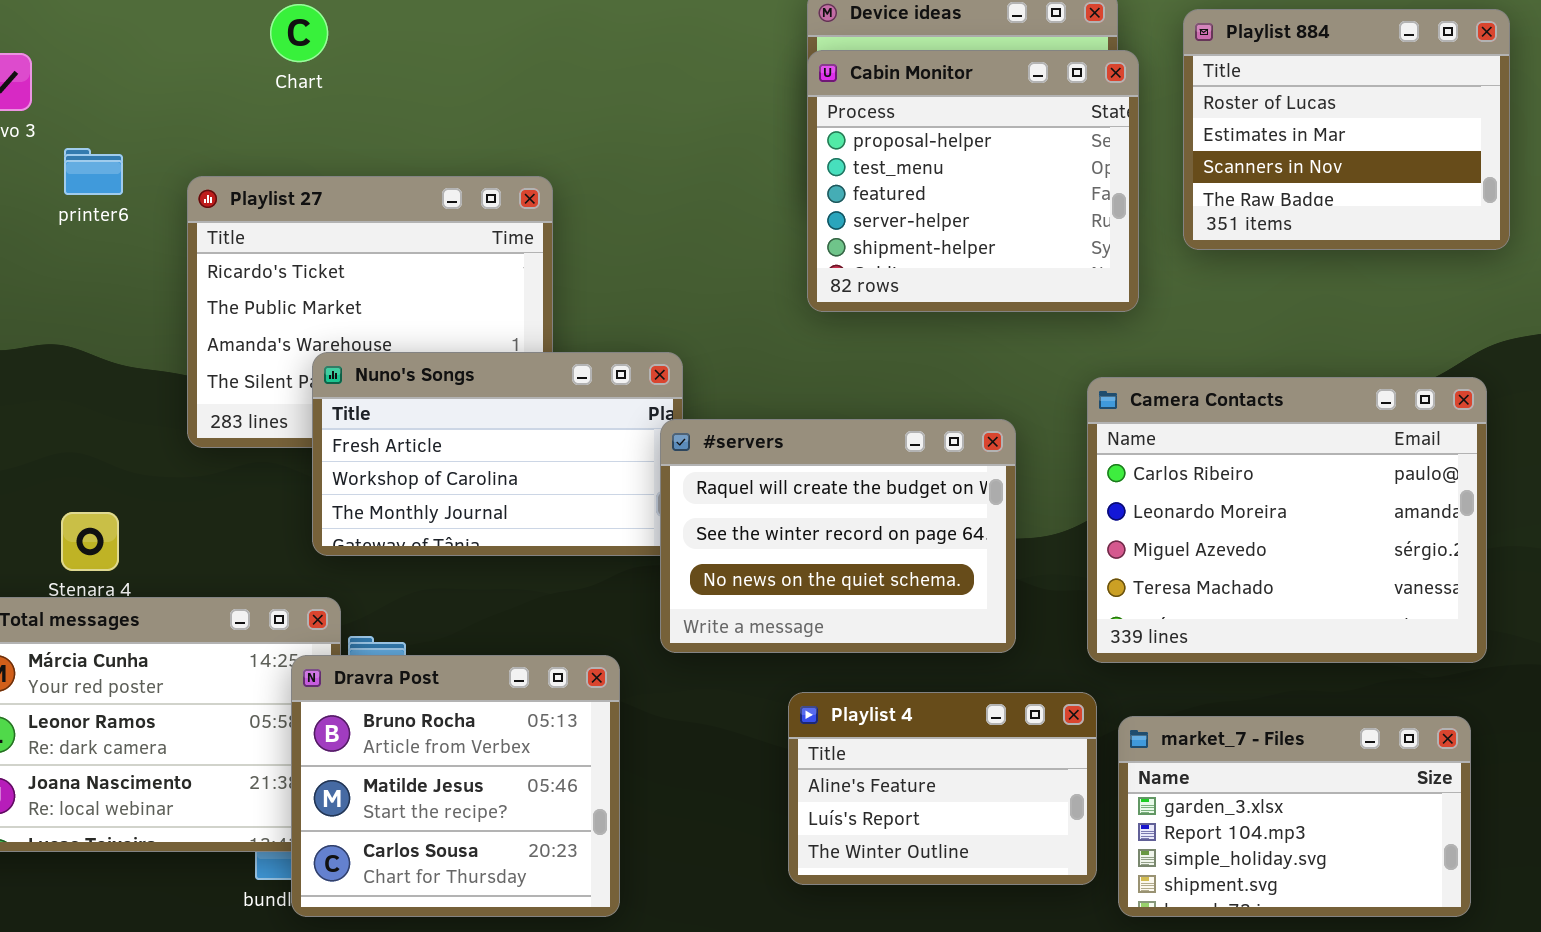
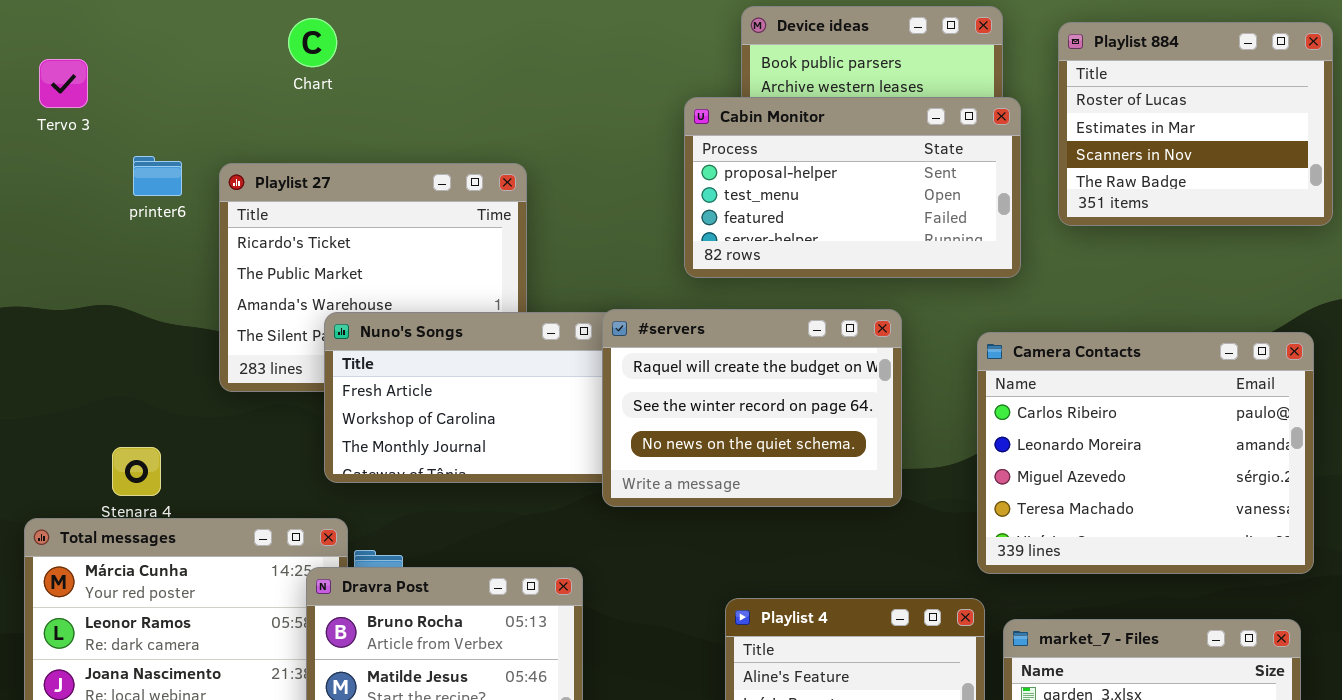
Cabin Monitor: [807,50,1139,312] -> [684,97,1021,278], resized
printer6: [64,148,123,195] -> [133,156,182,196], moved
#servers: [660,419,1016,653] -> [602,309,902,507], moved

